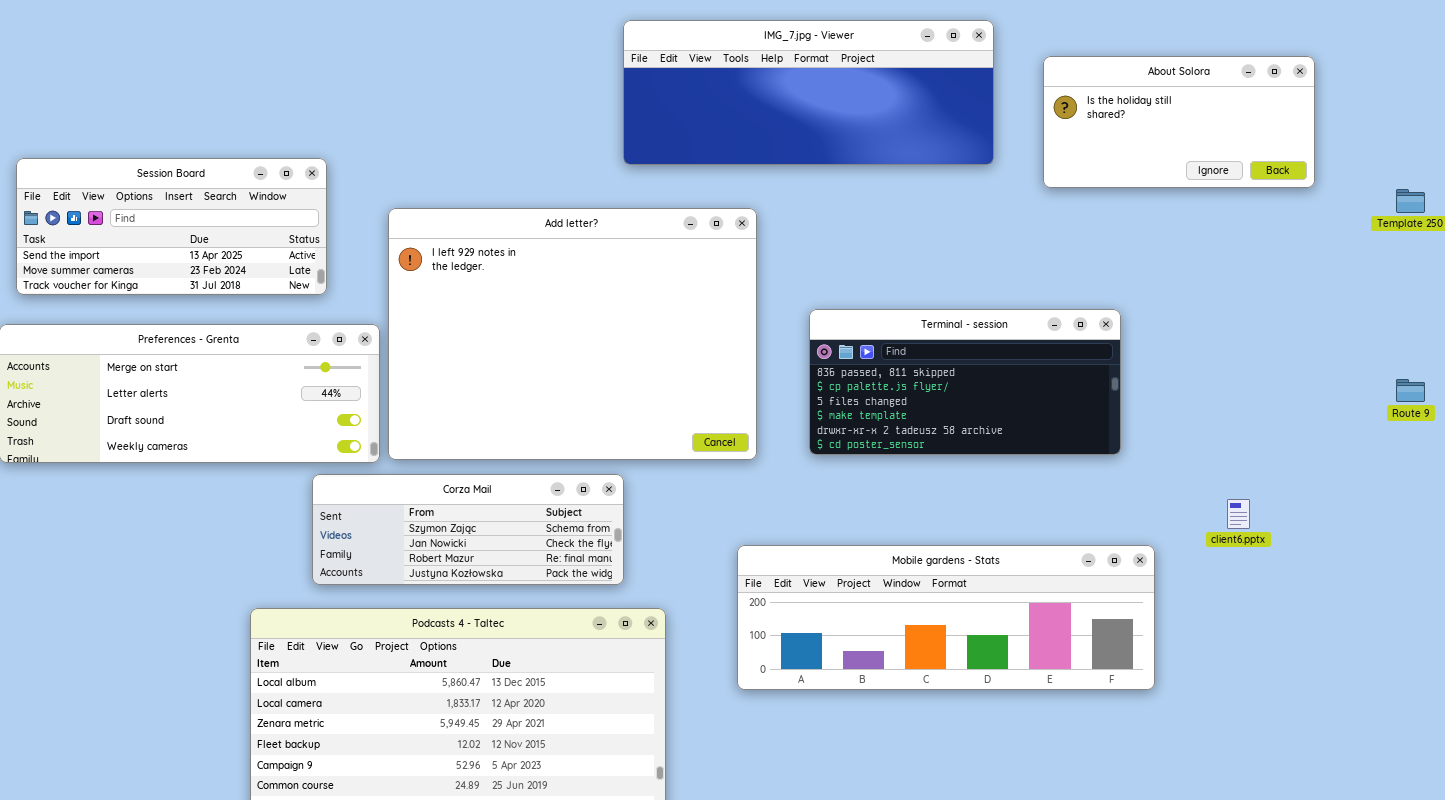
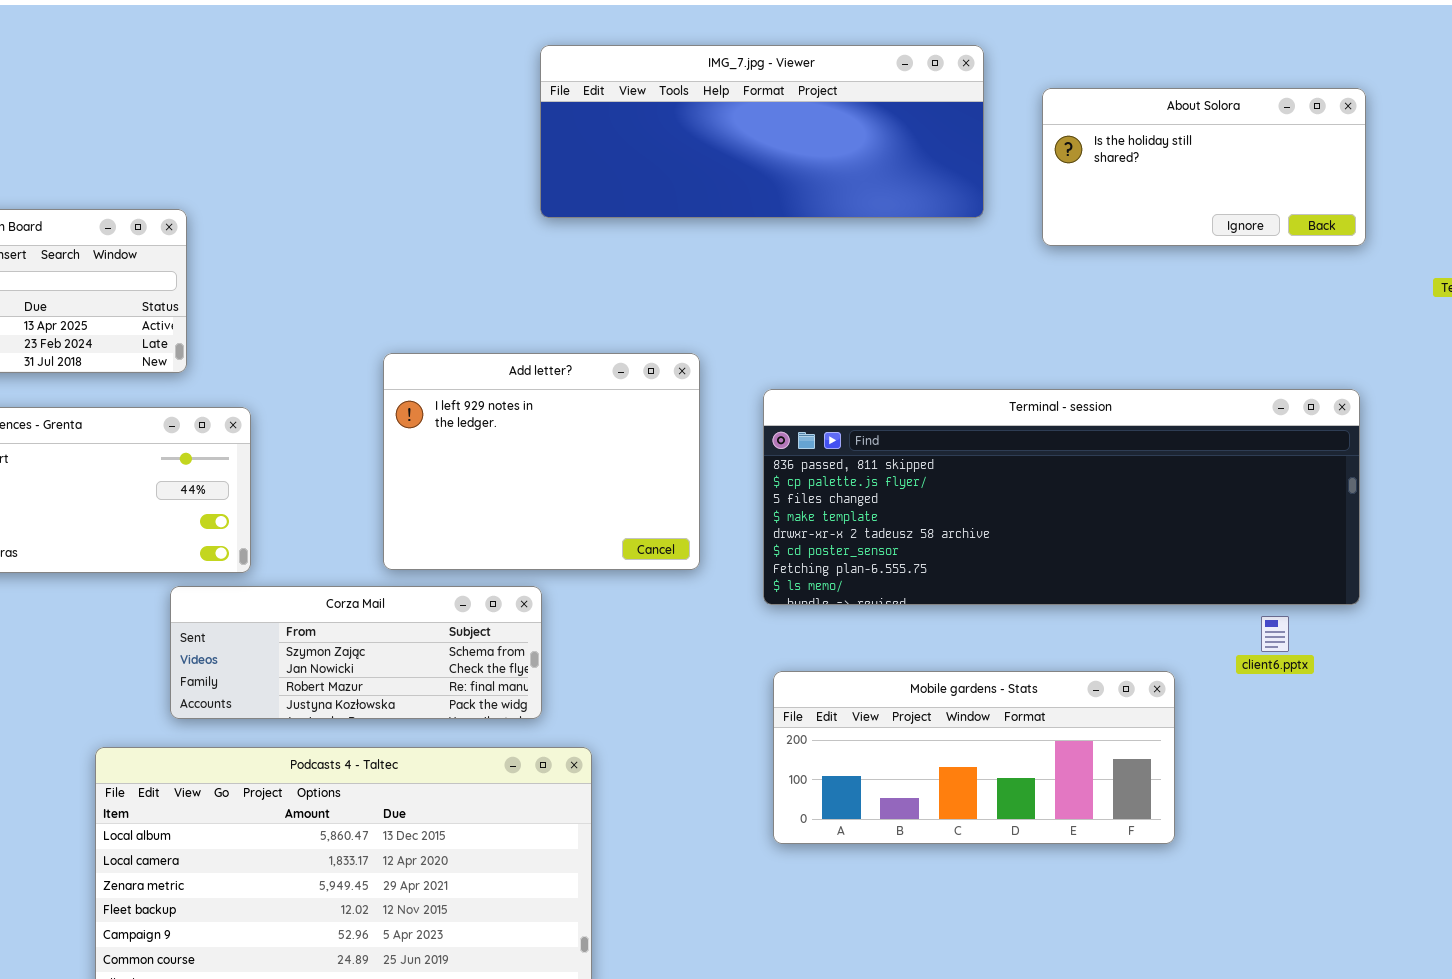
Add letter?: [388,208,757,460] -> [383,353,700,570], resized
Terminal - session: [809,309,1121,455] -> [763,389,1360,605], resized
Mobile gardens - Stats: [737,545,1155,690] -> [773,671,1175,844], resized

